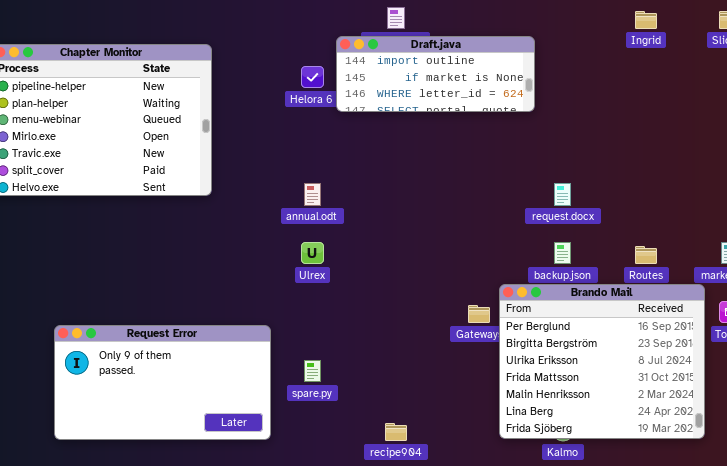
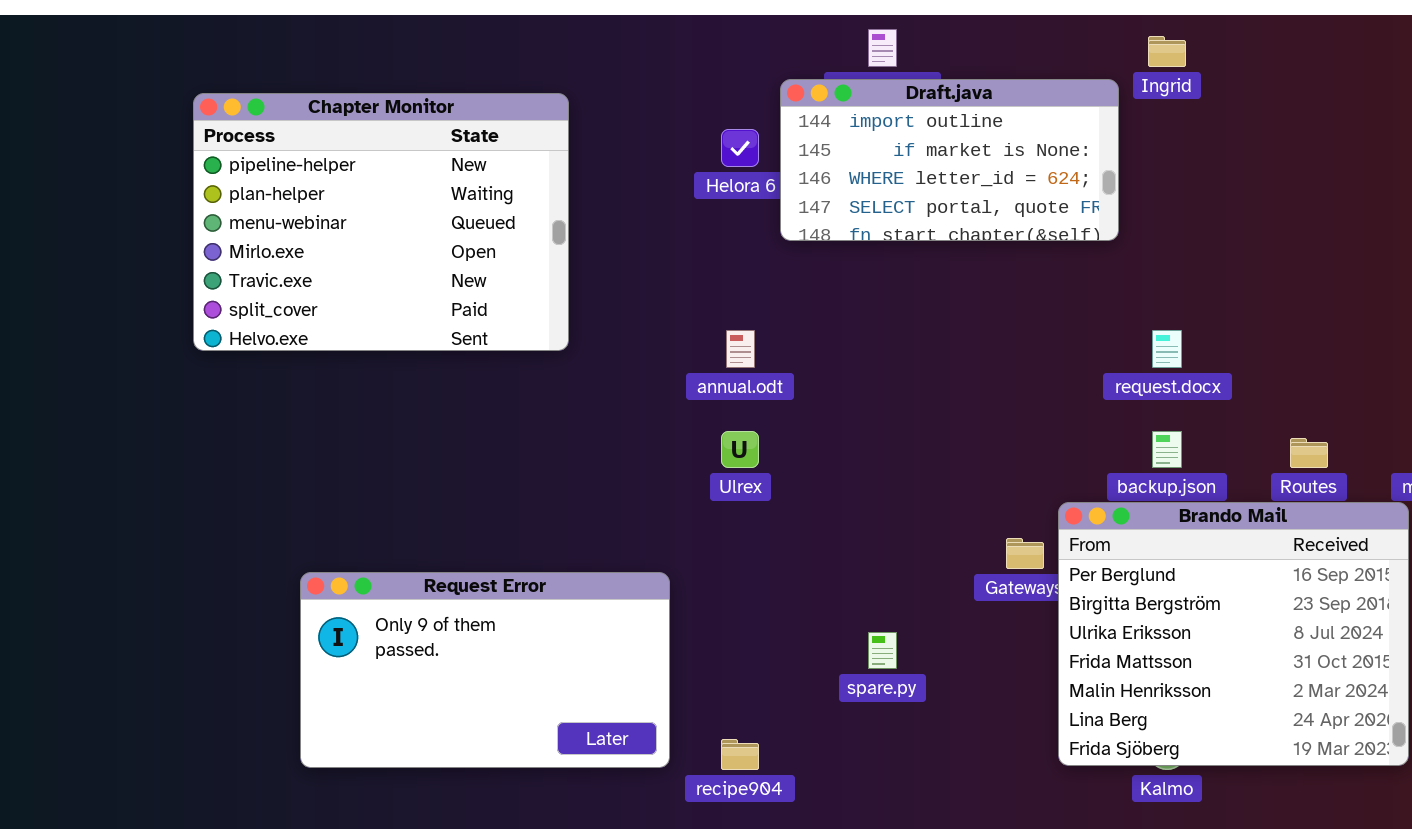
Ingrid: [635,11,657,29] -> [1148,36,1186,67], moved
Draft.java: [336,36,535,112] -> [780,79,1119,241], resized
spare.py: [304,360,321,382] -> [868,632,897,669], moved
recipe904: [385,423,407,441] -> [721,739,759,770], moved

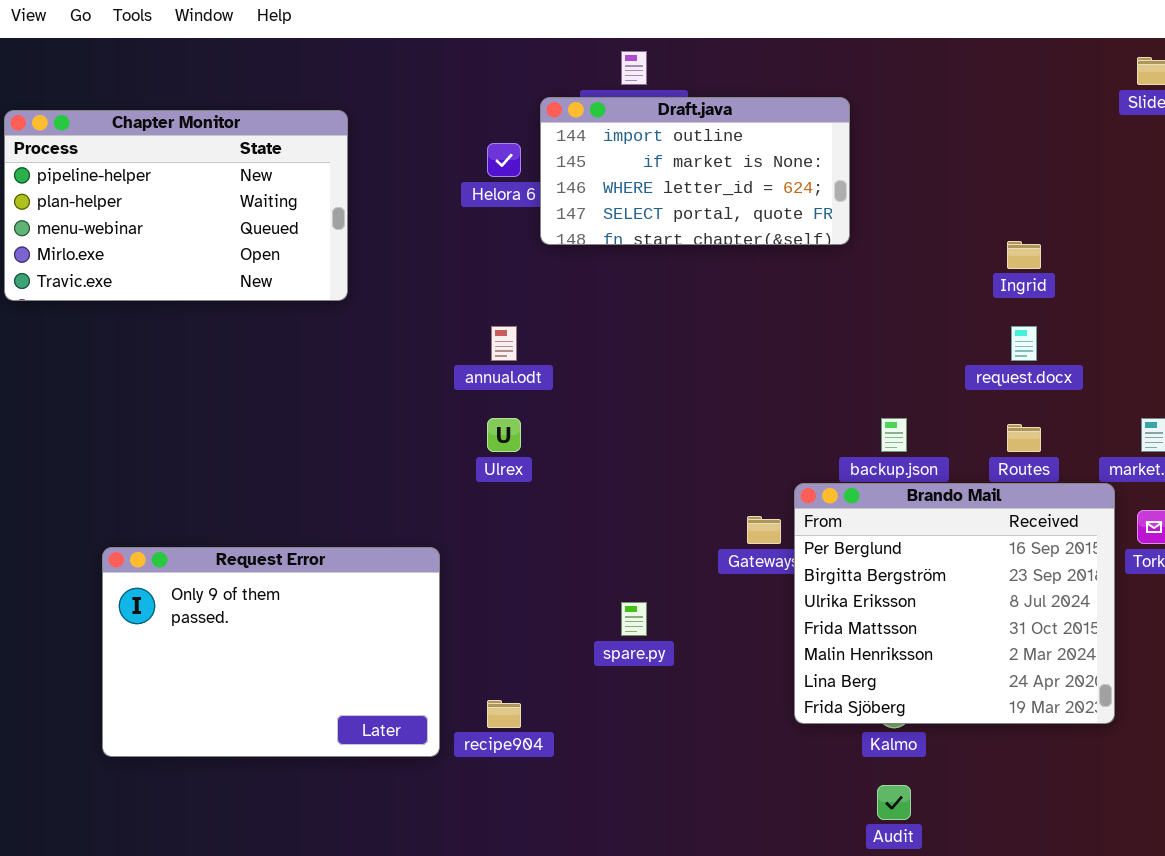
Ingrid: [1148,36,1186,67] -> [1007,241,1041,269], moved
Chapter Monitor: [193,93,569,351] -> [4,110,348,301], resized
request.docx: [1152,330,1182,368] -> [1011,326,1037,361], moved
Request Error: [300,572,670,768] -> [102,547,440,757], resized

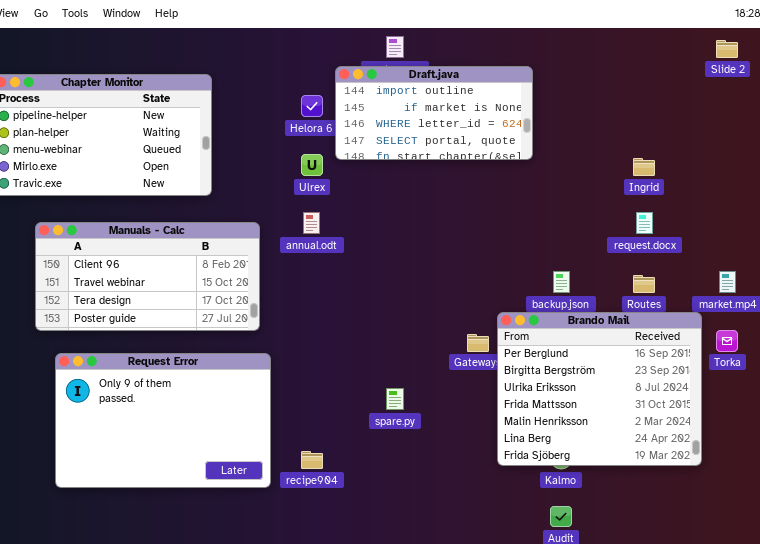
Manuals - Calc: none -> [35,222,260,331], opened
Ulrex: [487,418,521,452] -> [301,154,323,176], moved

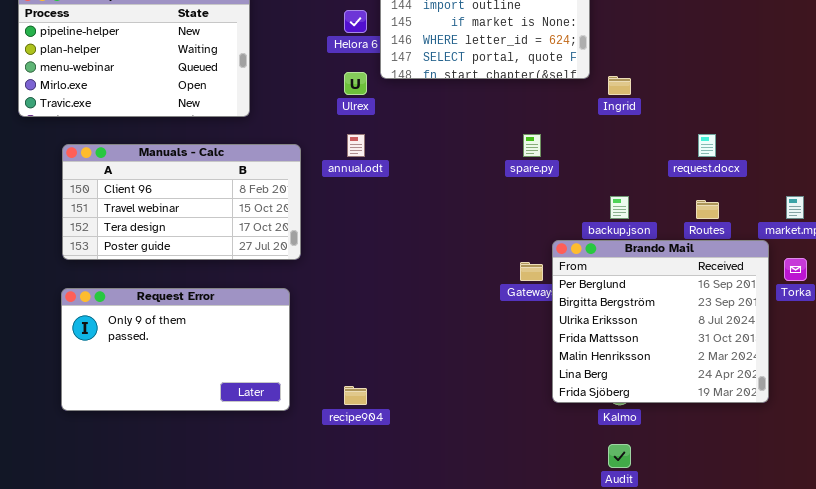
Ingrid: [633,158,655,176] -> [608,76,631,95], moved
Request Error: [55,353,271,488] -> [61,288,290,411], moved, resized
spare.py: [386,388,404,410] -> [523,134,541,157], moved

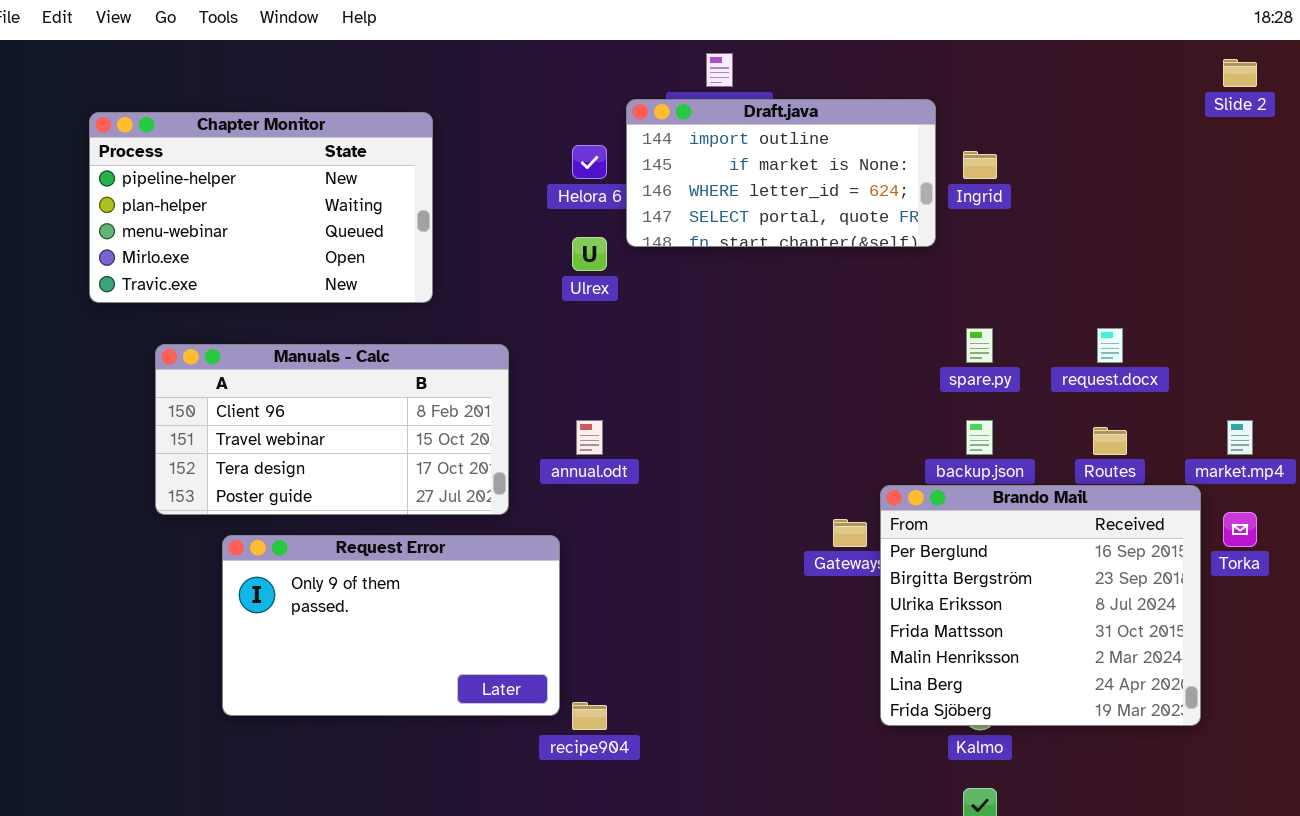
Ingrid: [608,76,631,95] -> [963,151,997,179], moved
annual.odt: [347,134,365,157] -> [576,420,603,455], moved
spare.py: [523,134,541,157] -> [966,328,993,363], moved
Request Error: [61,288,290,411] -> [222,535,560,716], moved

